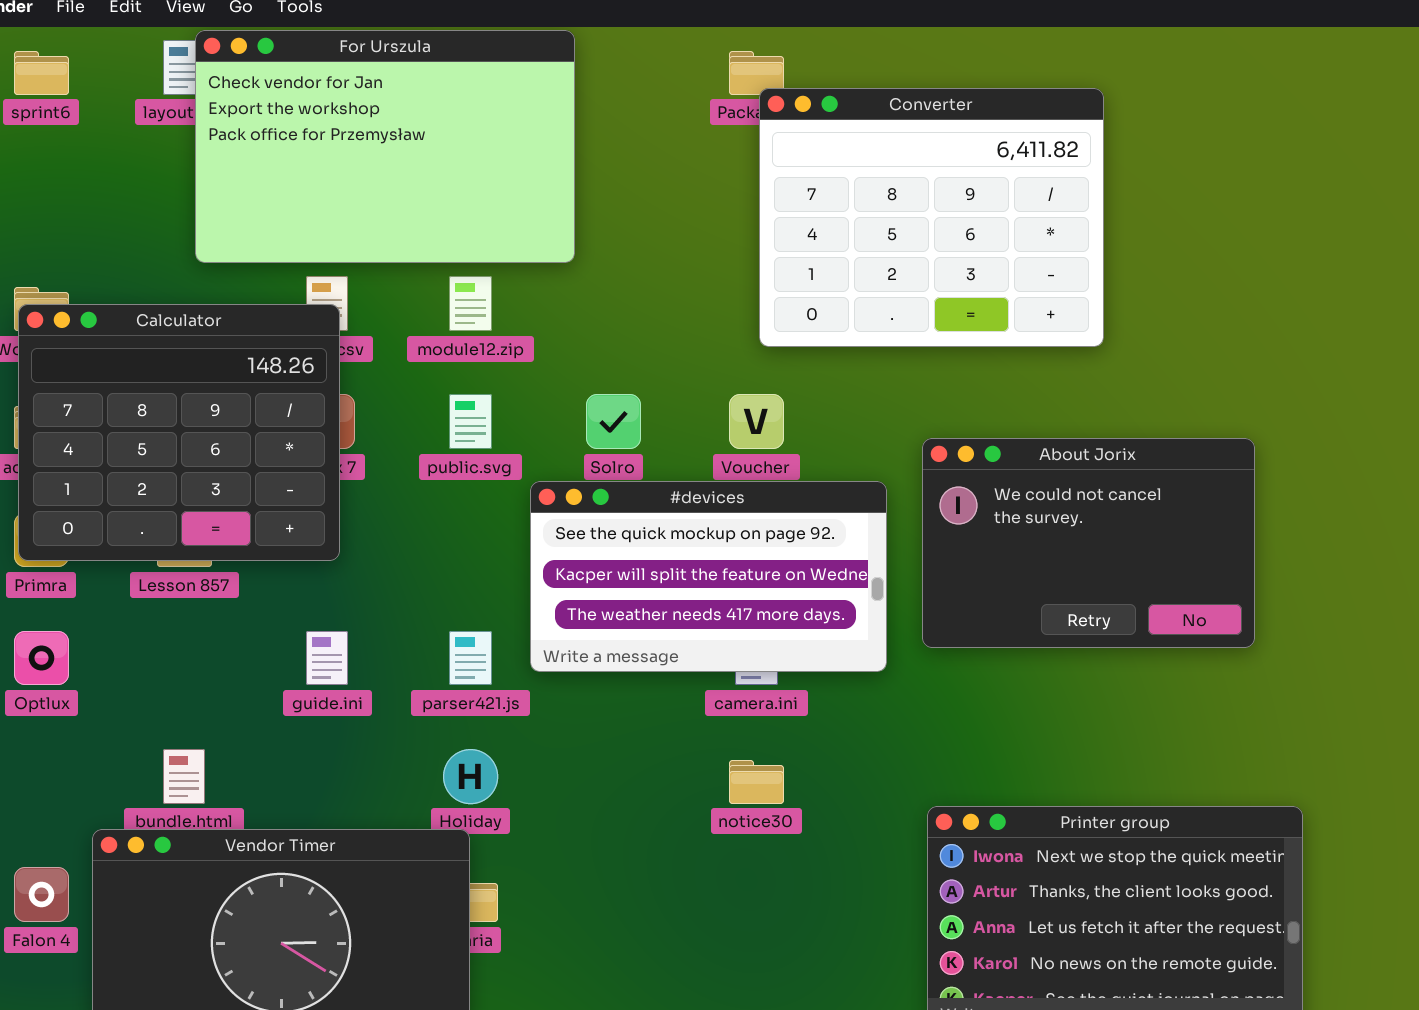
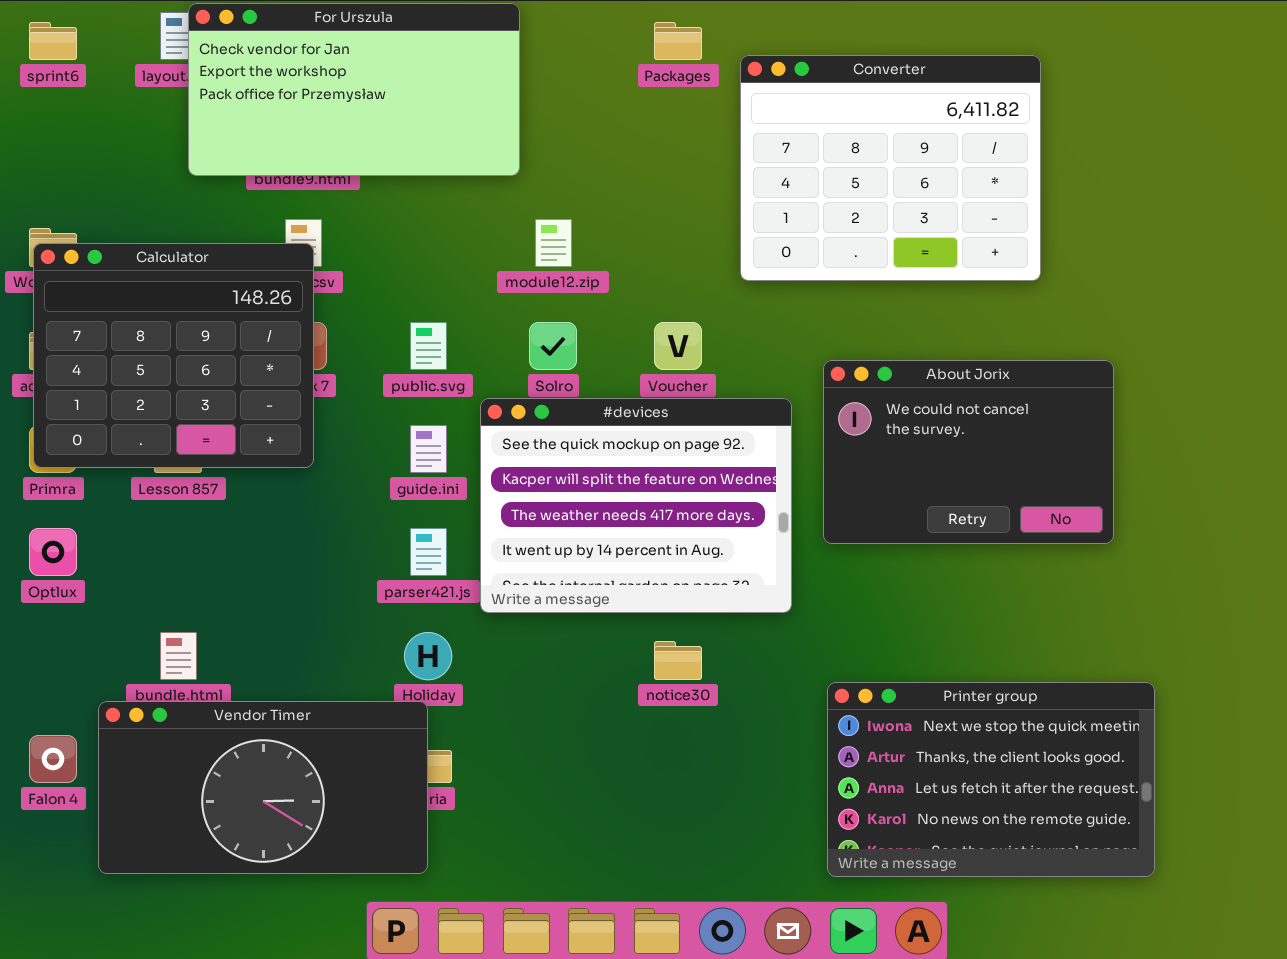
For Urszula: [195,30,575,263] -> [188,3,520,176], resized
Converter: [759,88,1104,347] -> [740,55,1041,281], moved
module12.zip: [449,276,492,331] -> [535,219,572,267], moved
#devices: [530,481,887,672] -> [480,398,792,613], resized
guide.ini: [306,631,348,685] -> [410,425,447,473], moved

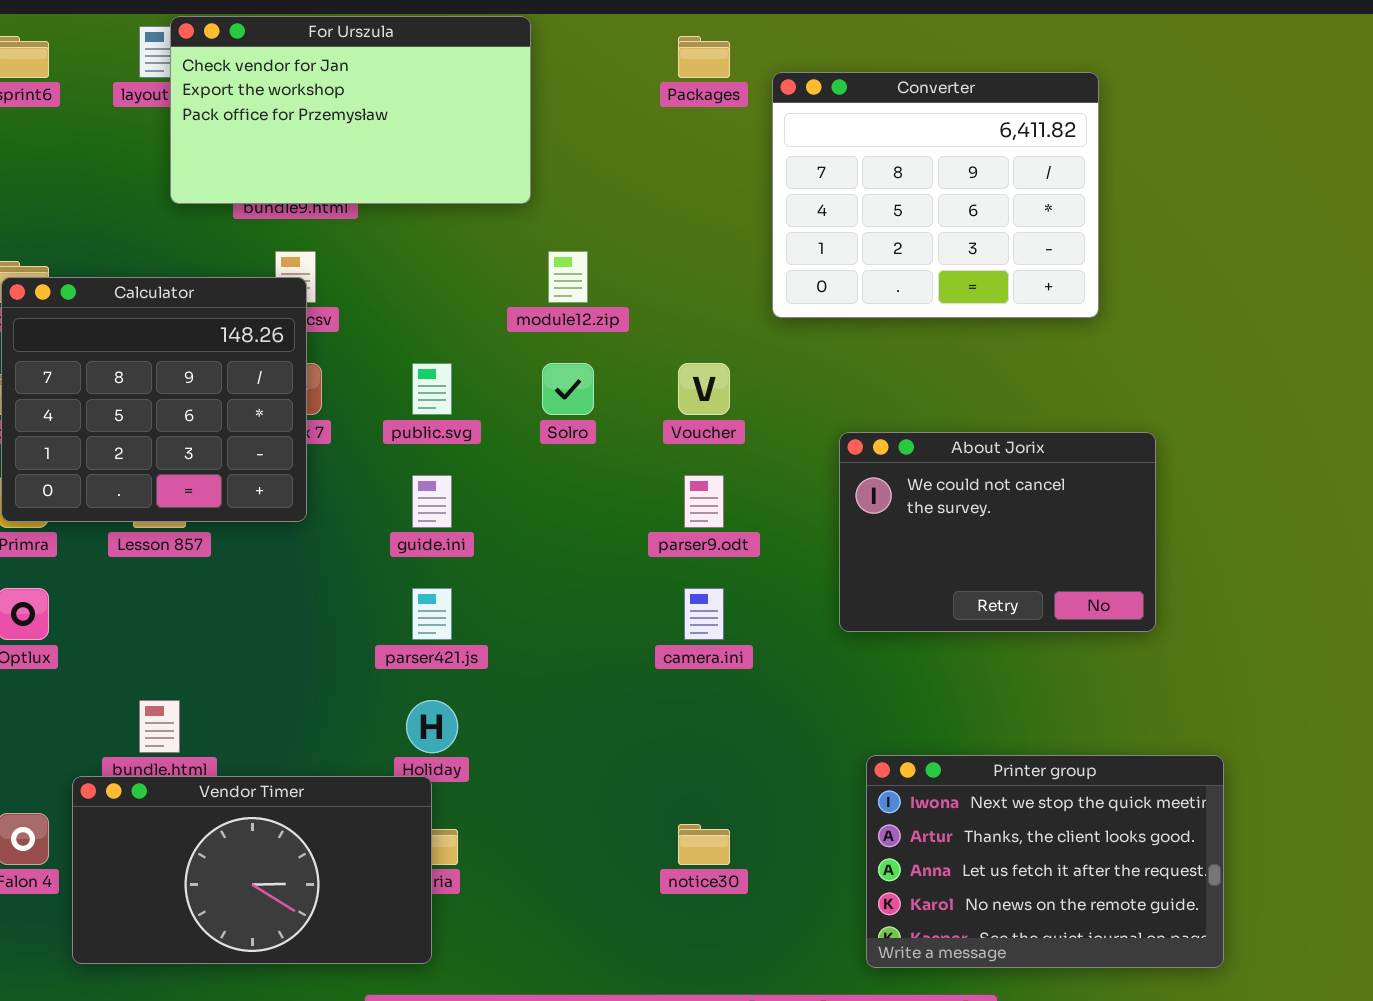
About Jorix: [823,360,1114,544] -> [839,432,1156,632], moved
#devices: [480,398,792,613] -> none, closed
notice30: [654,641,702,680] -> [678,824,730,865], moved

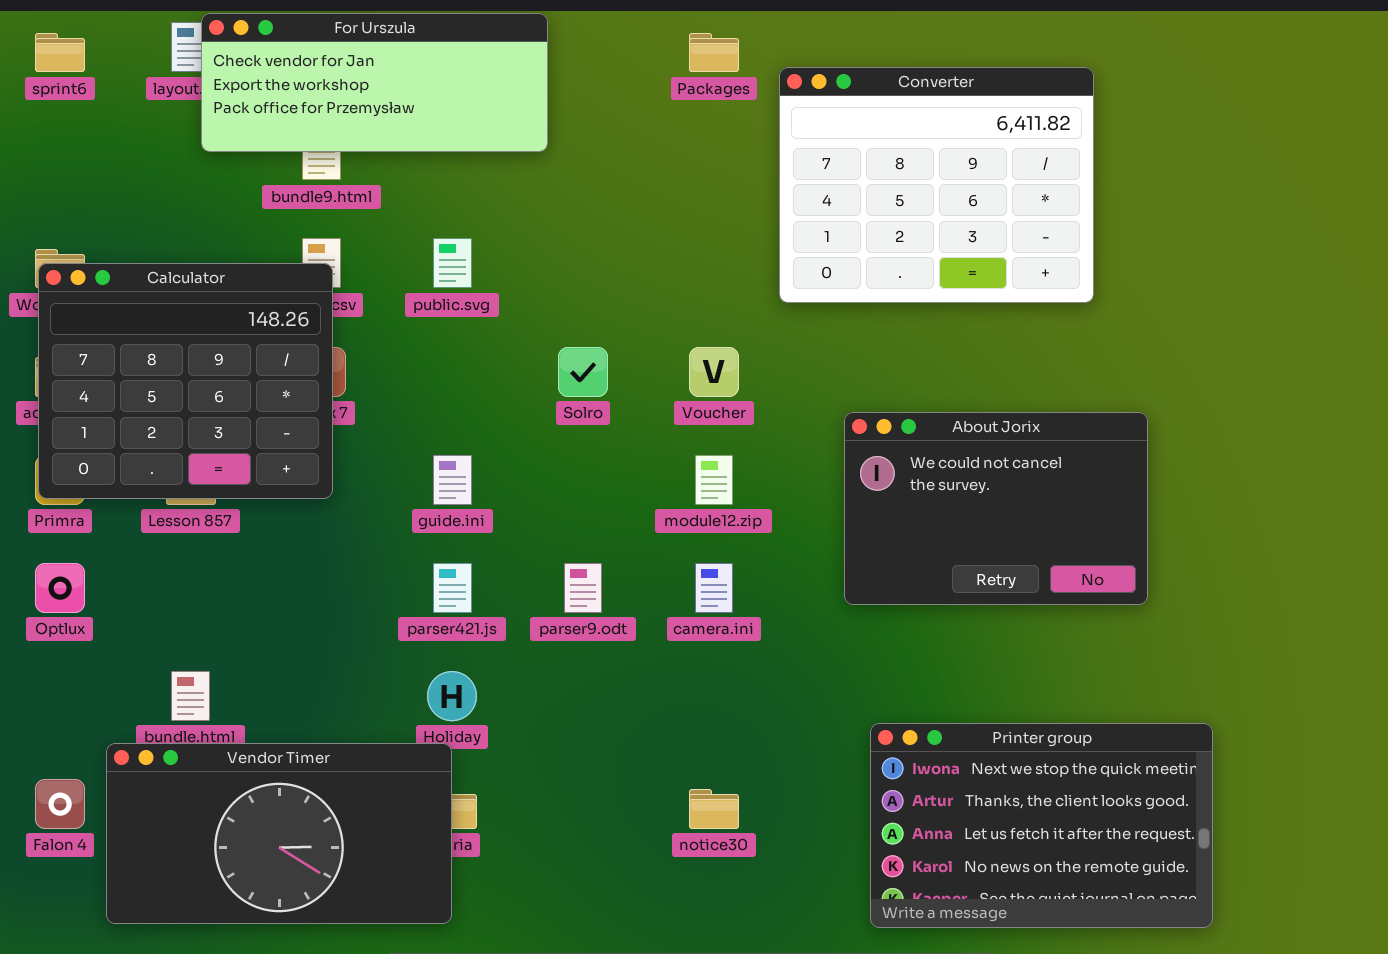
For Urszula: [170,16,531,204] -> [201,13,548,152], resized
module12.zip: [548,251,588,303] -> [695,455,733,505], moved
public.svg: [412,363,452,415] -> [433,238,472,288], moved
parser9.odt: [684,475,724,528] -> [564,563,602,613], moved

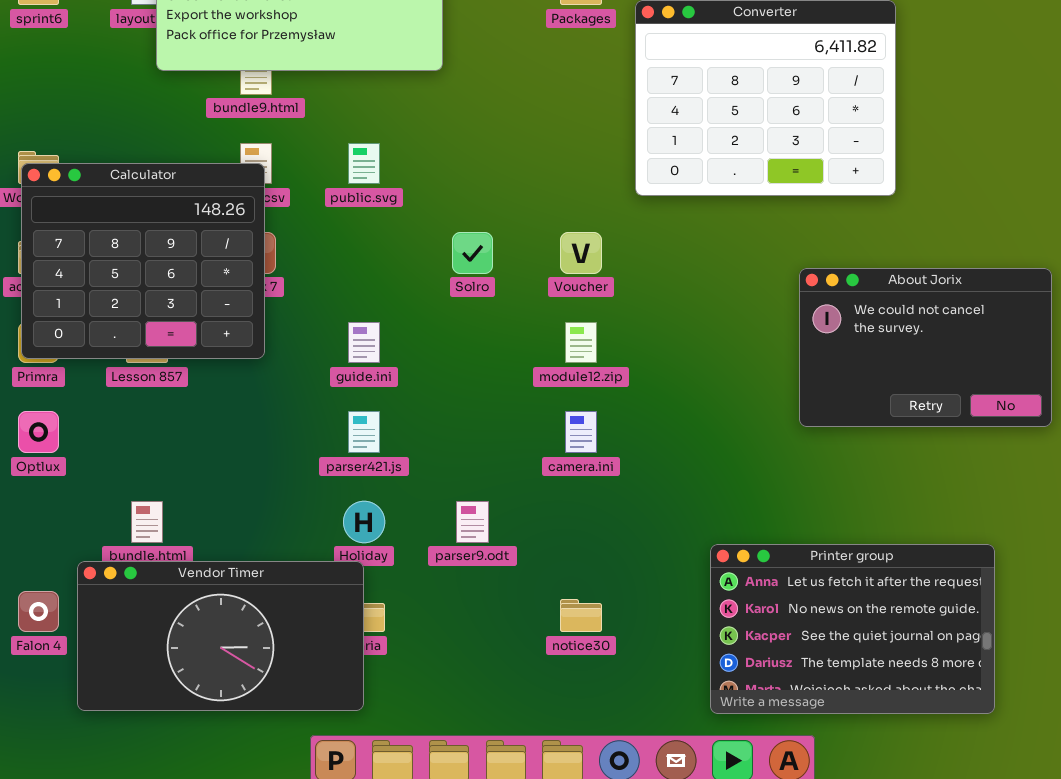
About Jorix: [844,412,1148,605] -> [799,268,1052,427], moved
parser9.odt: [564,563,602,613] -> [456,501,489,543], moved
Printer group: [870,723,1213,928] -> [710,544,995,714], scrolled down 2 rows

